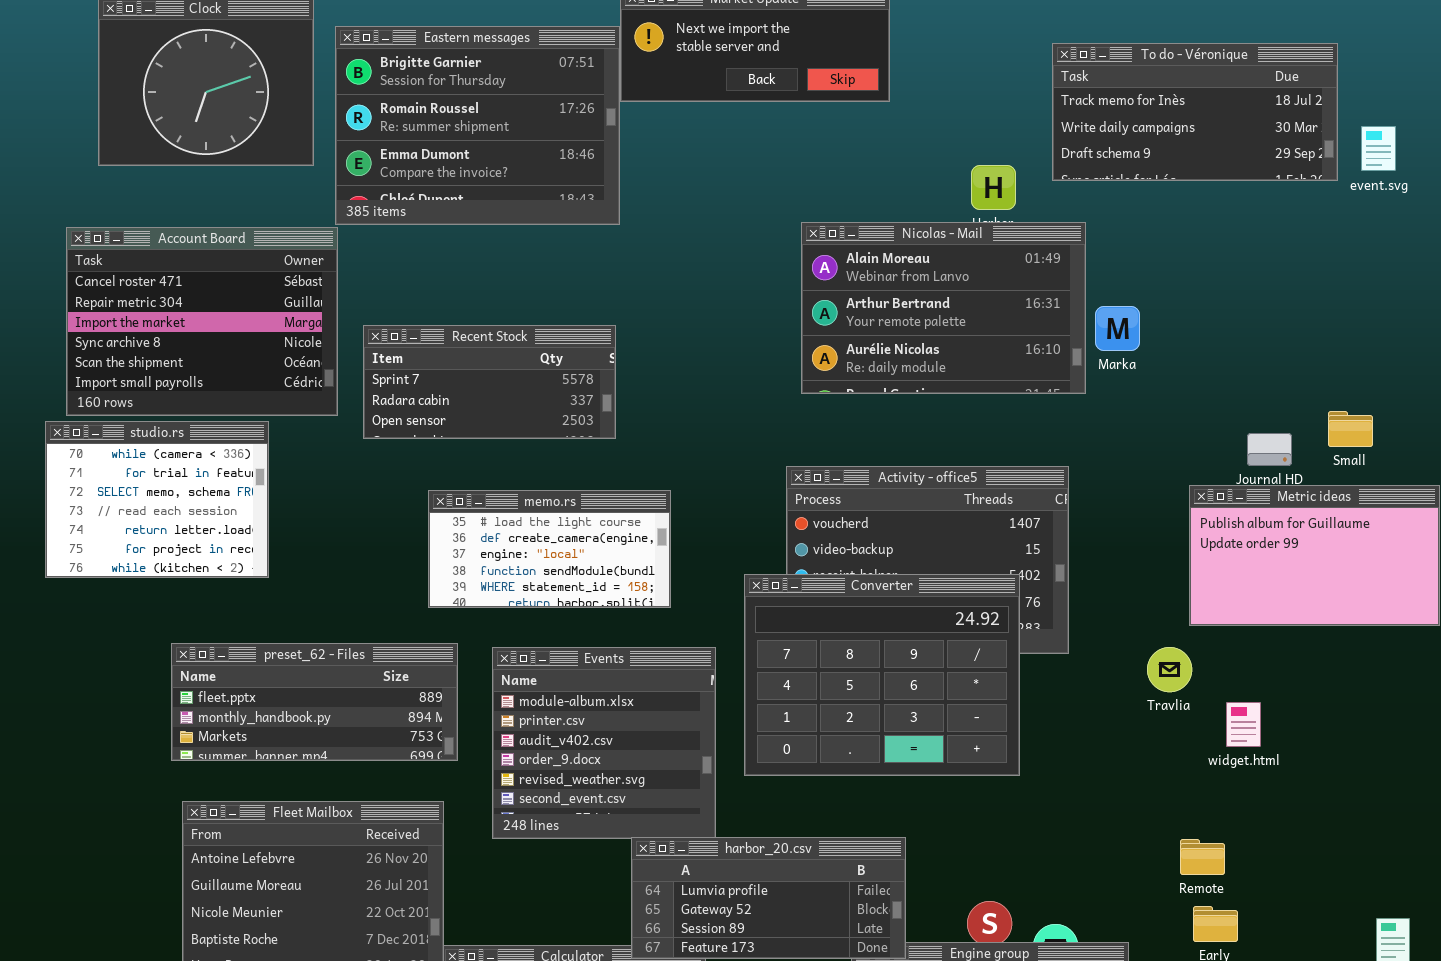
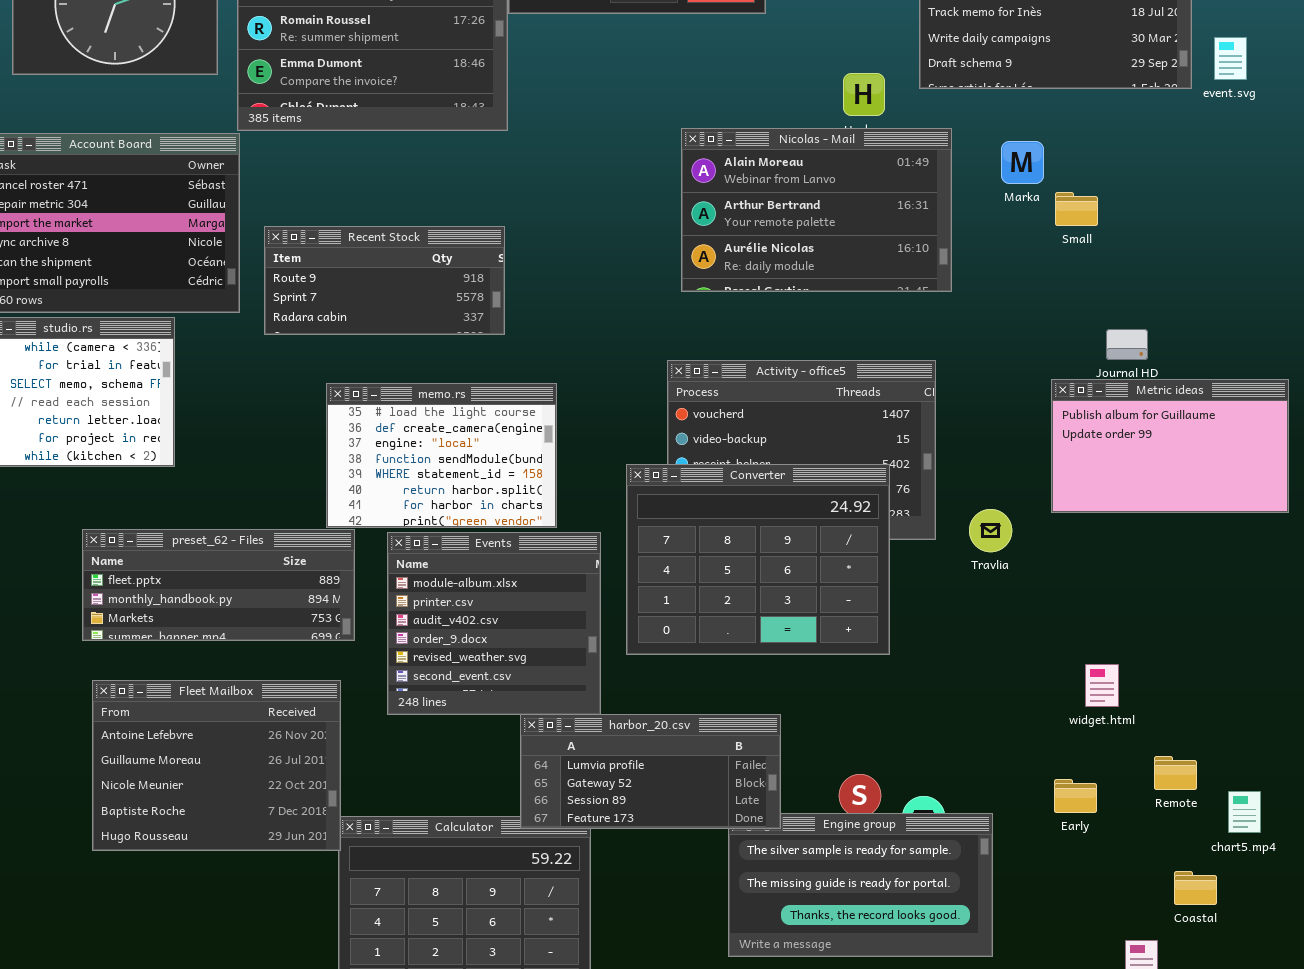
Marka: [1095,306,1140,351] -> [1001,141,1044,184], moved
Recent Stock: [363,325,616,439] -> [264,226,505,335], scrolled up 1 row
Small: [1328,411,1373,447] -> [1055,192,1098,226], moved
memo.rs: [428,490,671,608] -> [326,383,557,528], resized
Travlia: [1147,647,1192,692] -> [969,509,1012,552], moved
widget.html: [1226,702,1261,747] -> [1085,664,1119,707], moved
Remote: [1180,839,1225,875] -> [1154,756,1197,790], moved

